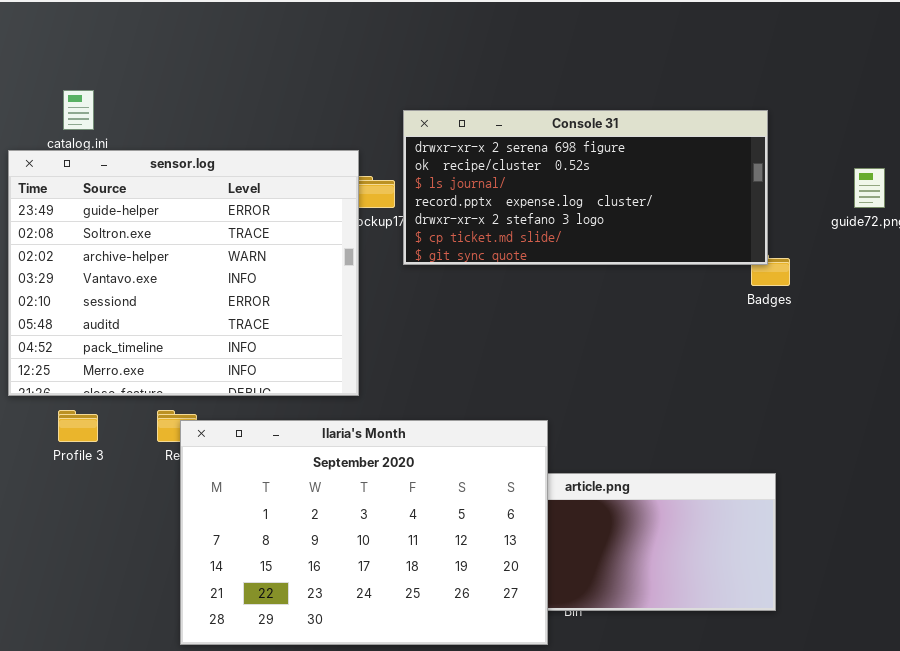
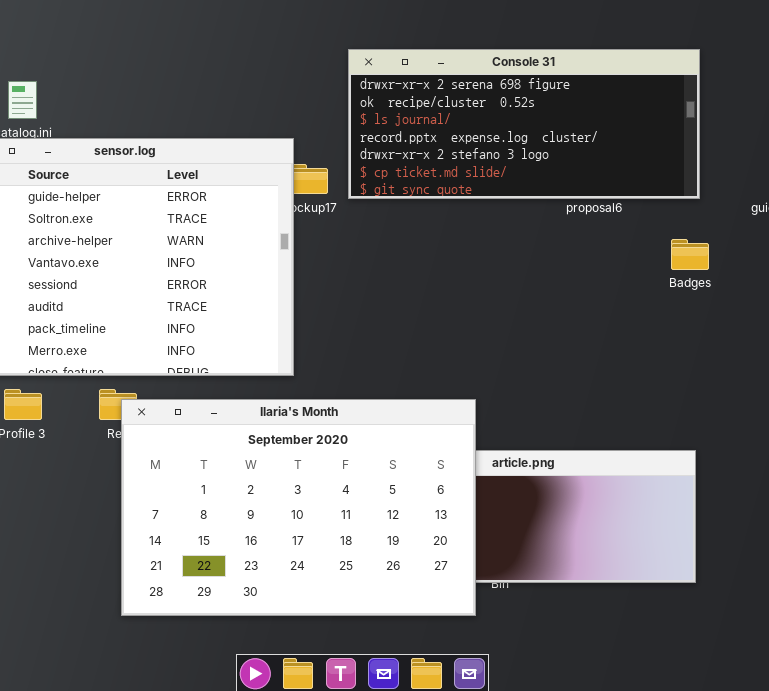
Console 31: [403,110,768,265] -> [348,49,700,199], moved

